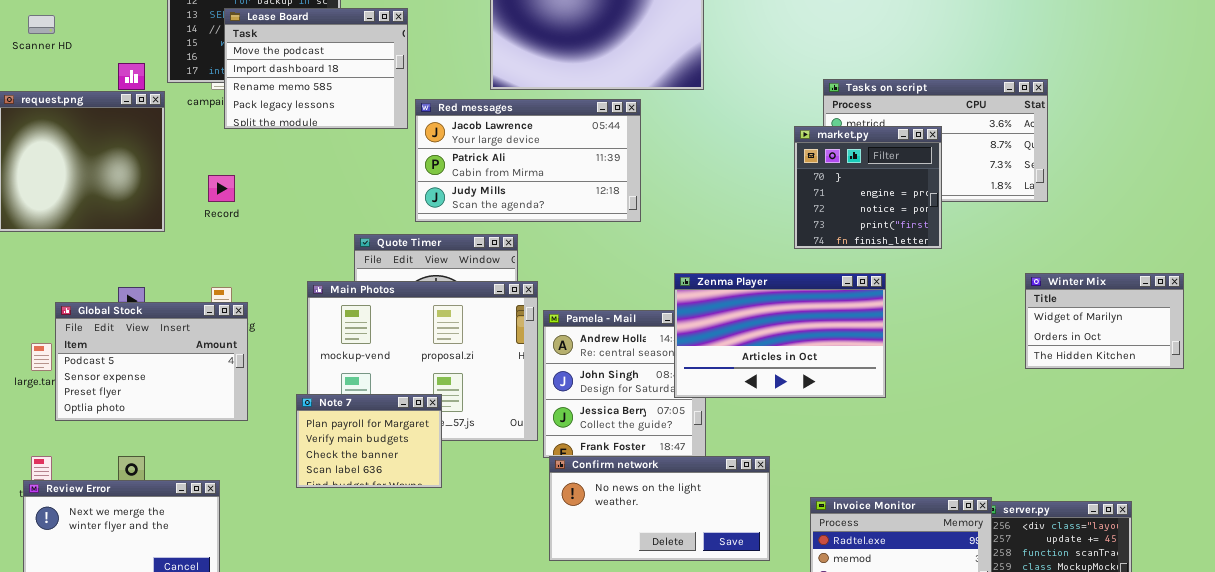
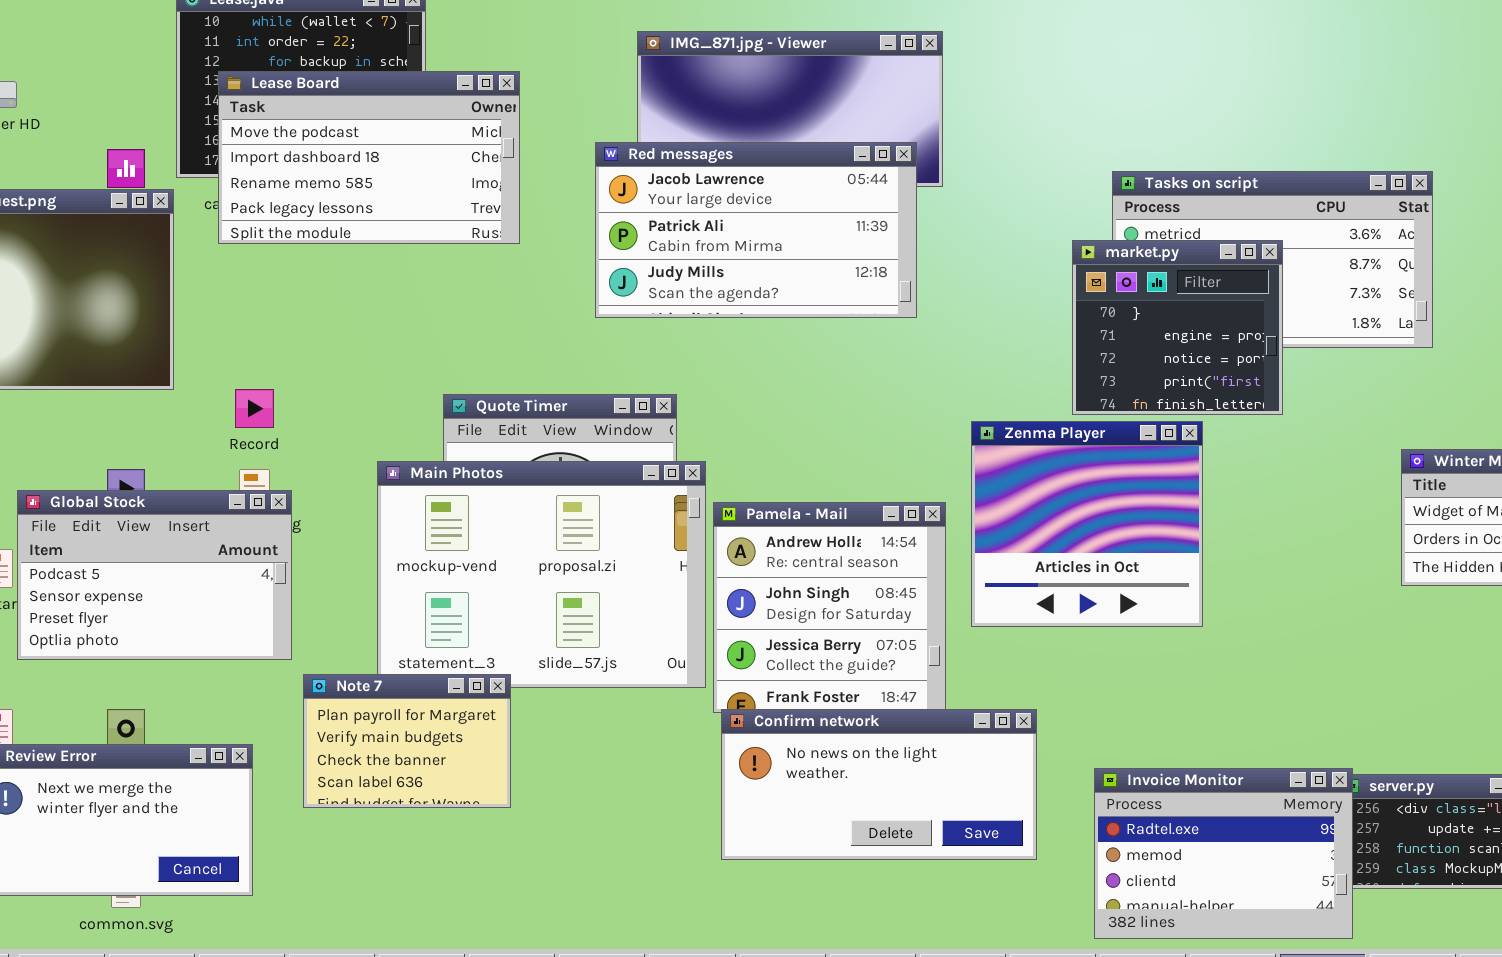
Lease Board: [224,8,408,129] -> [218,71,520,244], resized
Red messages: [415,99,641,222] -> [595,142,917,318], moved
Record: [208,175,235,202] -> [235,389,274,428], moved
Zenma Player: [674,273,886,398] -> [971,421,1203,627], resized
Note 7: [296,394,442,488] -> [303,674,511,808], moved

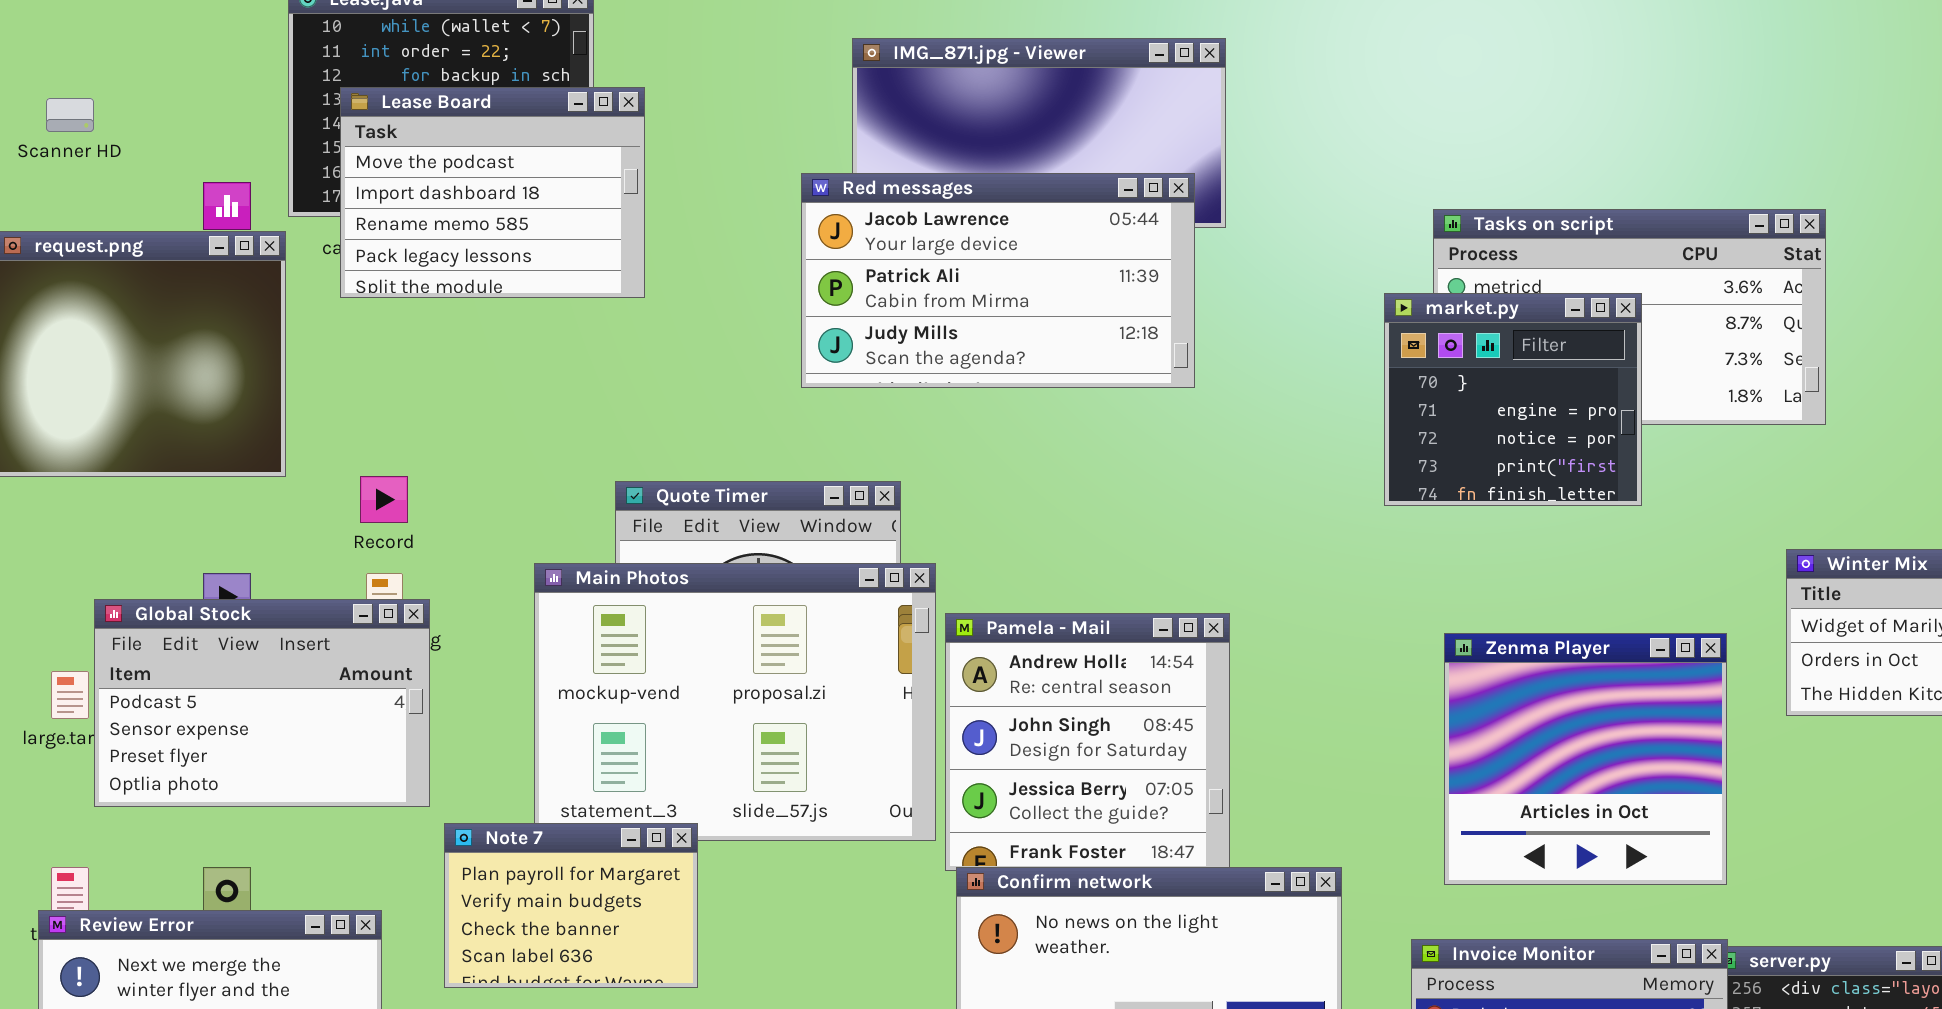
Lease Board: [218,71,520,244] -> [340,87,645,298], resized
Zenma Player: [971,421,1203,627] -> [1444,633,1727,885], moved

